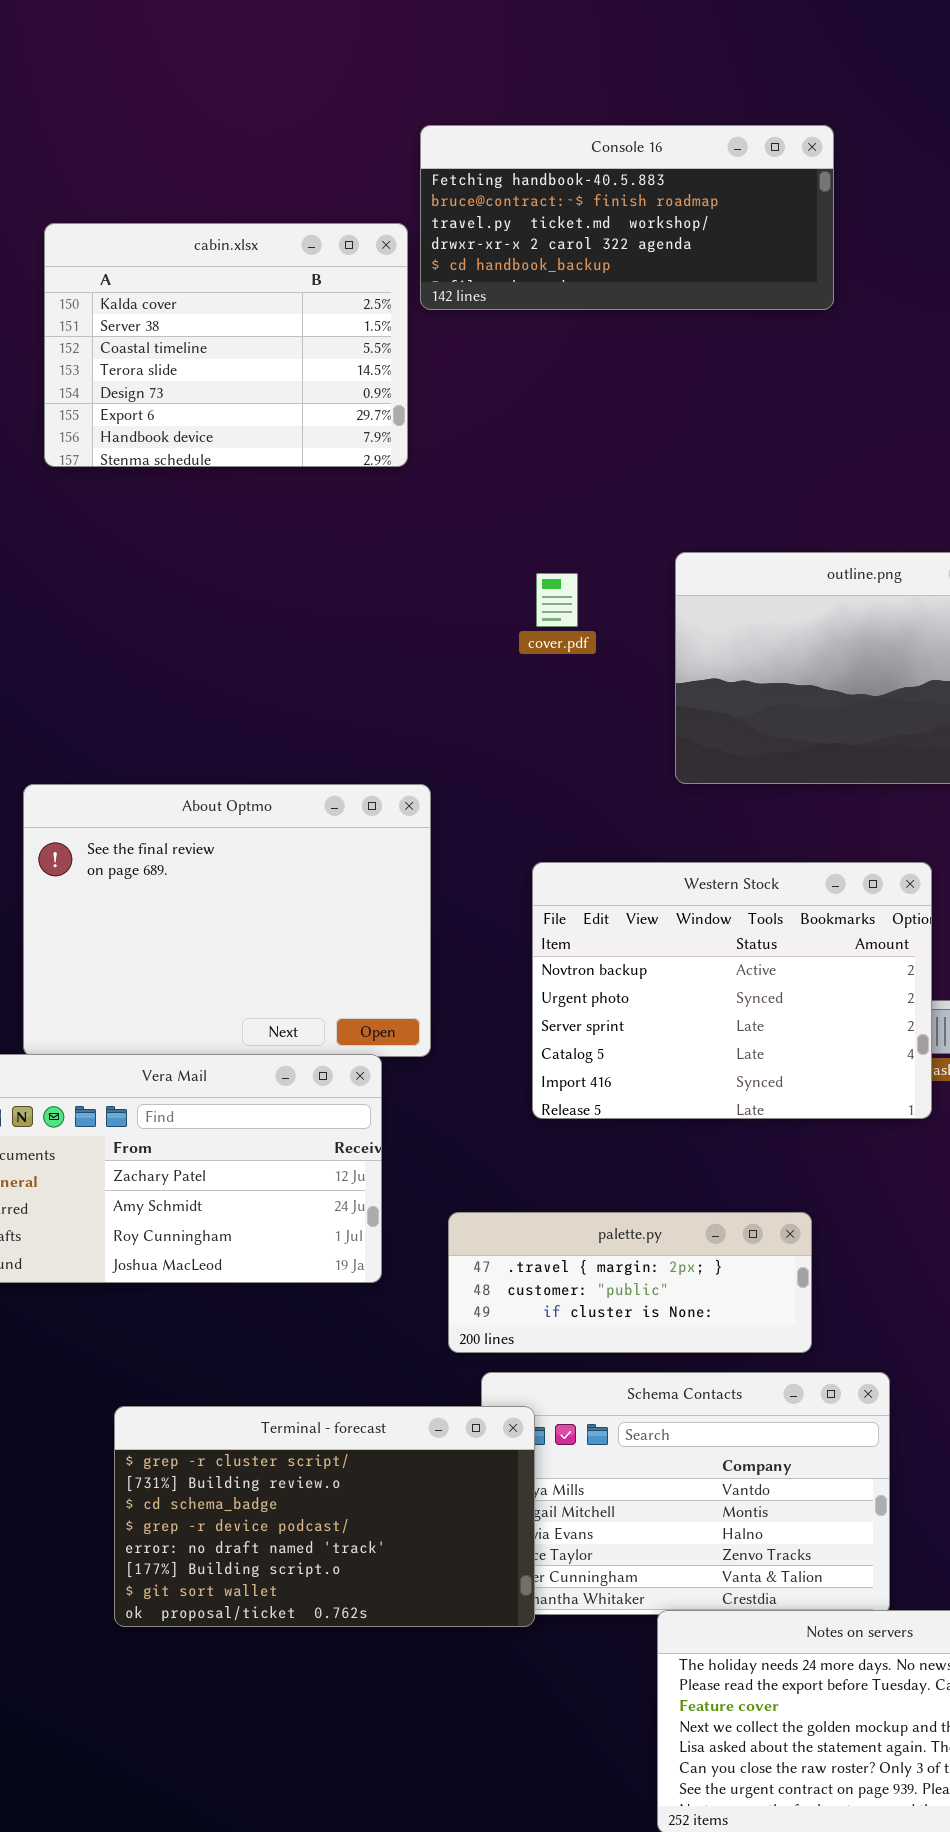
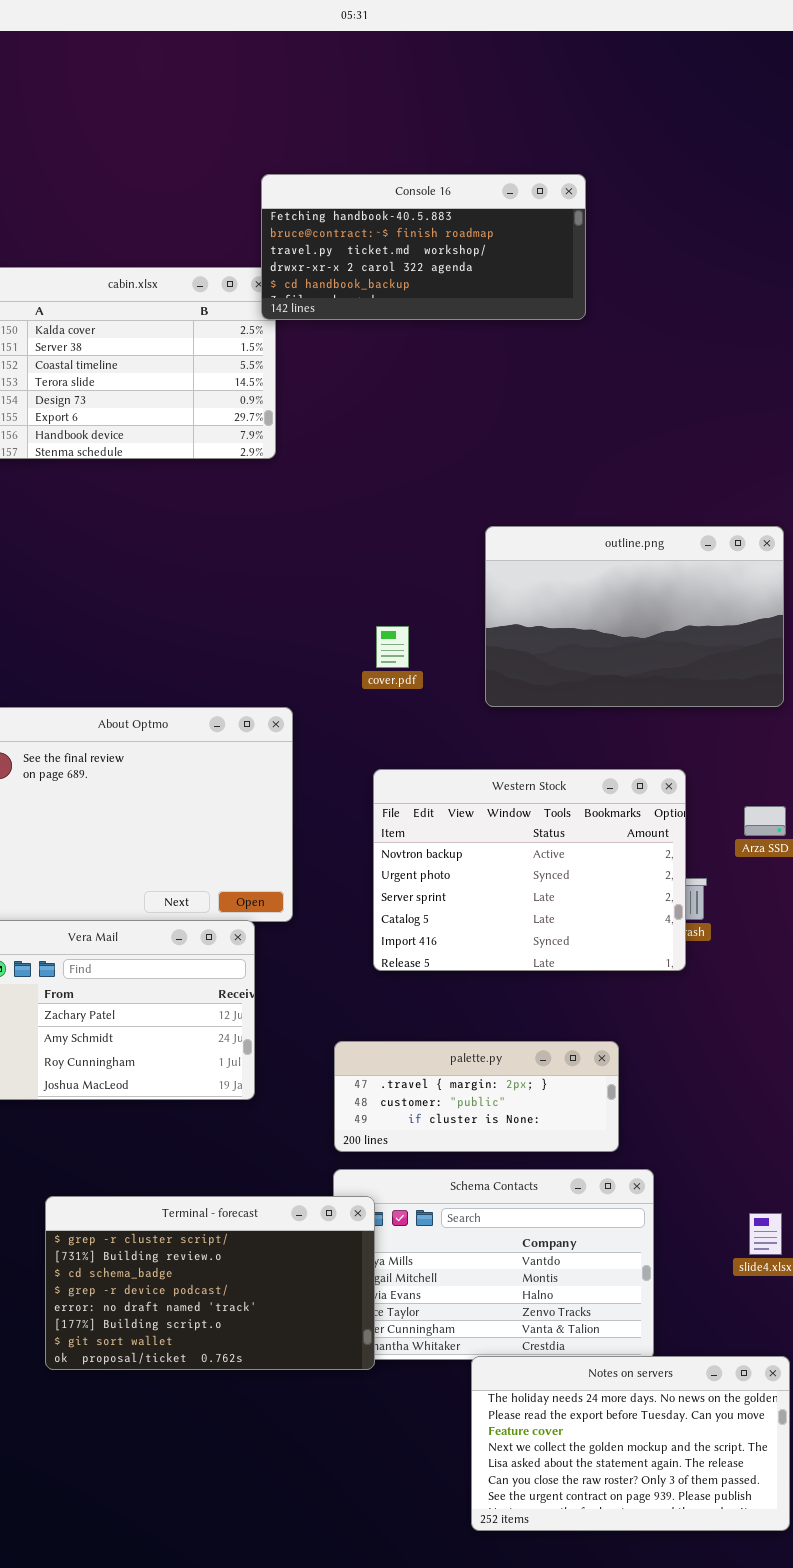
Console 16: [420,125,834,310] -> [261,174,586,320], moved
cover.pdf: [536,573,578,627] -> [376,626,409,668], moved
palette.py: [448,1212,812,1353] -> [334,1041,619,1152], moved

